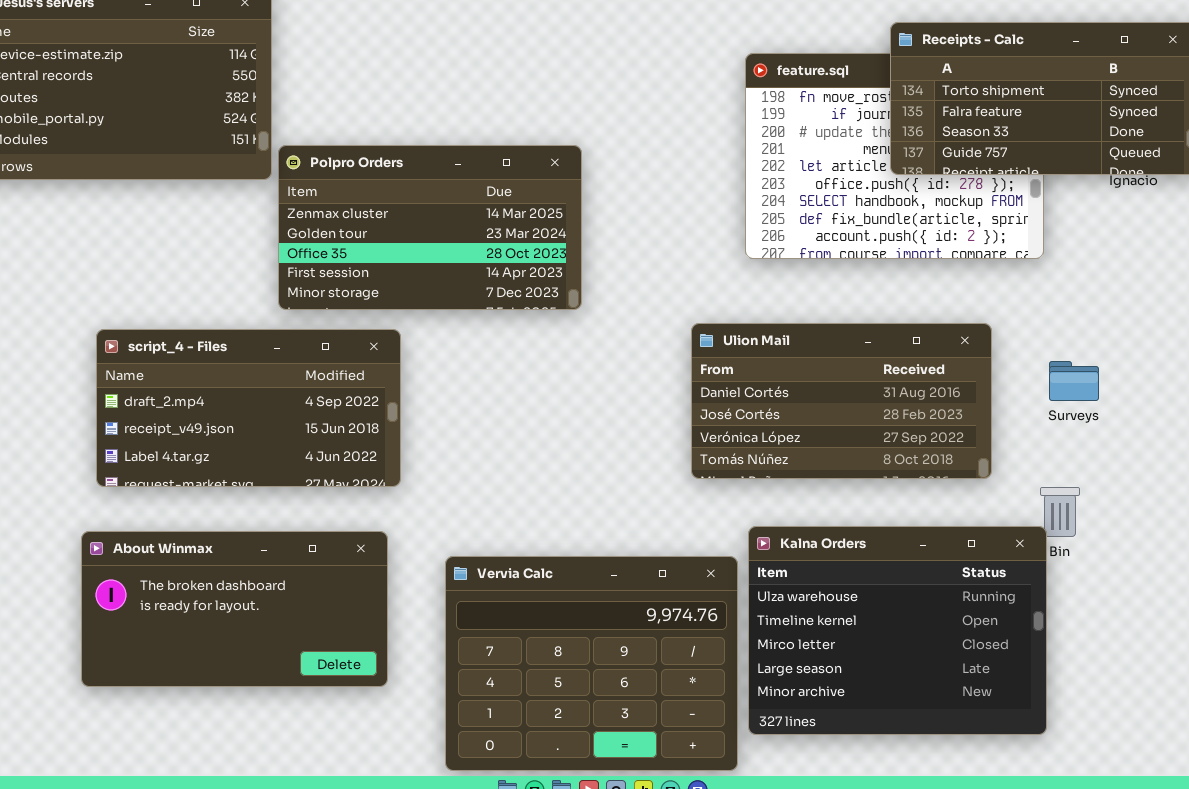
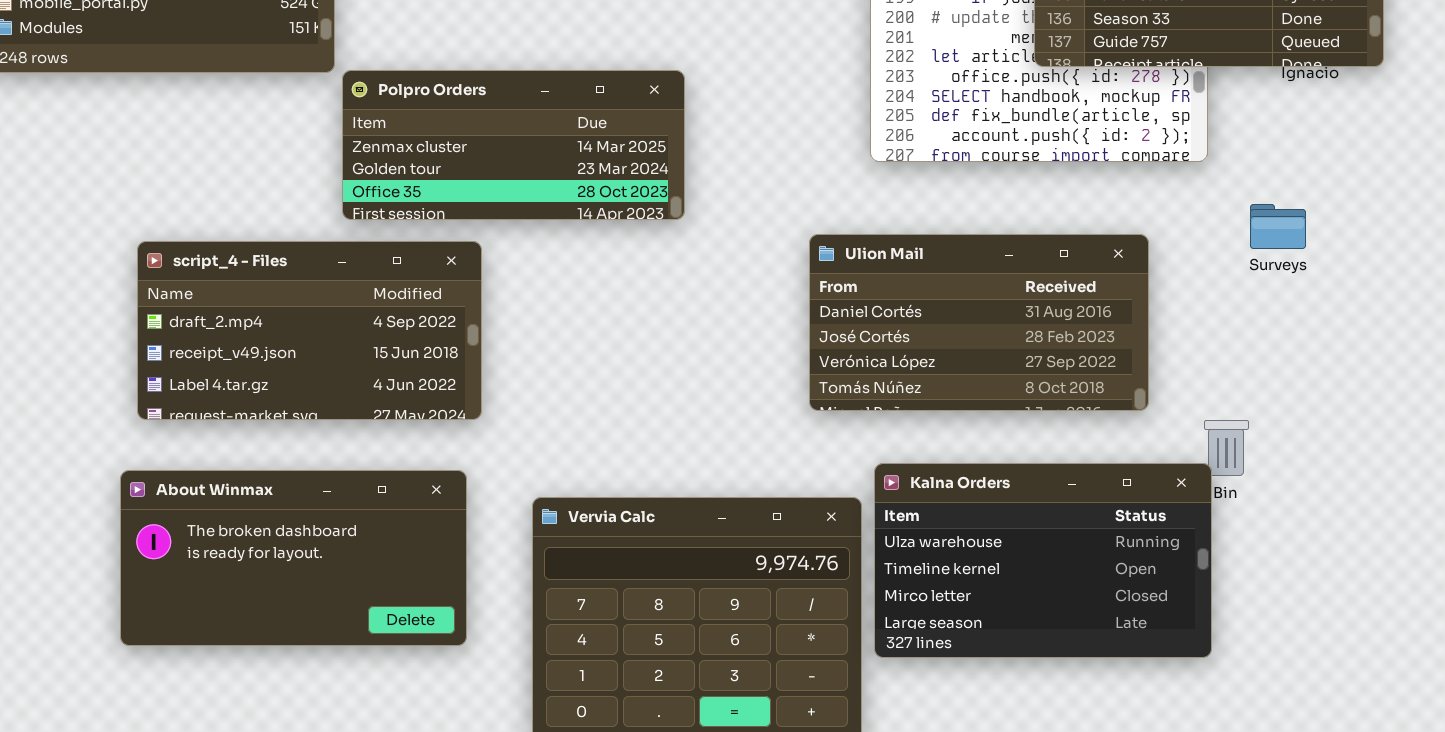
Polpro Orders: [278,145,582,310] -> [342,70,685,220], resized
Surveys: [1049,361,1099,401] -> [1250,204,1306,249], moved
Kalna Orders: [748,526,1047,735] -> [874,463,1212,658], resized

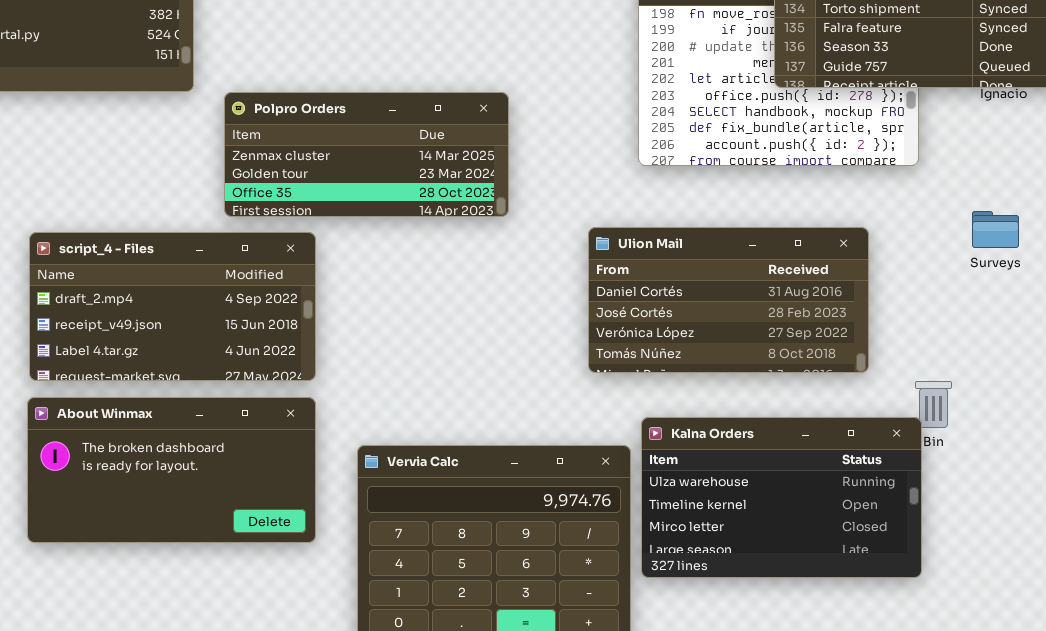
Polpro Orders: [342,70,685,220] -> [224,92,509,217], moved
Surveys: [1250,204,1306,249] -> [972,211,1019,248], moved
About Winmax: [120,470,467,646] -> [27,397,316,543], moved

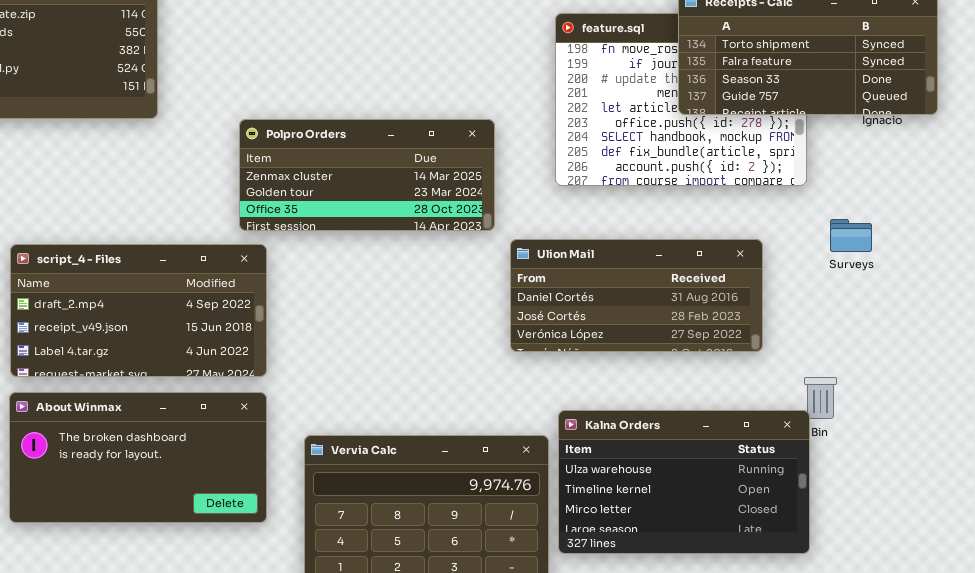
Polpro Orders: [224,92,509,217] -> [239,119,495,231], moved
Surveys: [972,211,1019,248] -> [830,219,872,252], moved
Ulion Mail: [588,227,869,373] -> [510,239,763,352], resized

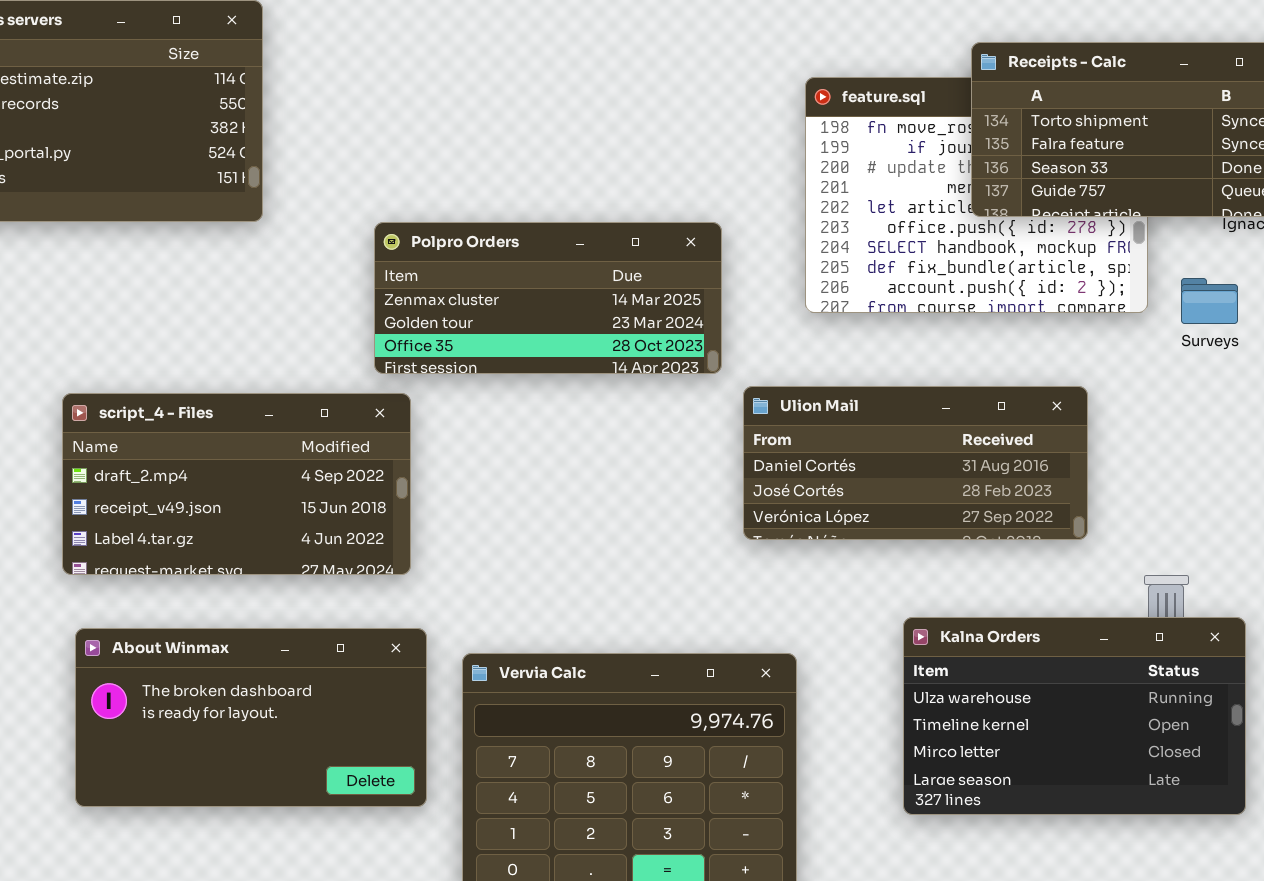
Surveys: [830,219,872,252] -> [1181,278,1238,324], moved
About Winmax: [9,392,267,523] -> [75,628,427,807], moved
Kalna Orders: [558,410,810,554] -> [903,617,1246,815], moved

